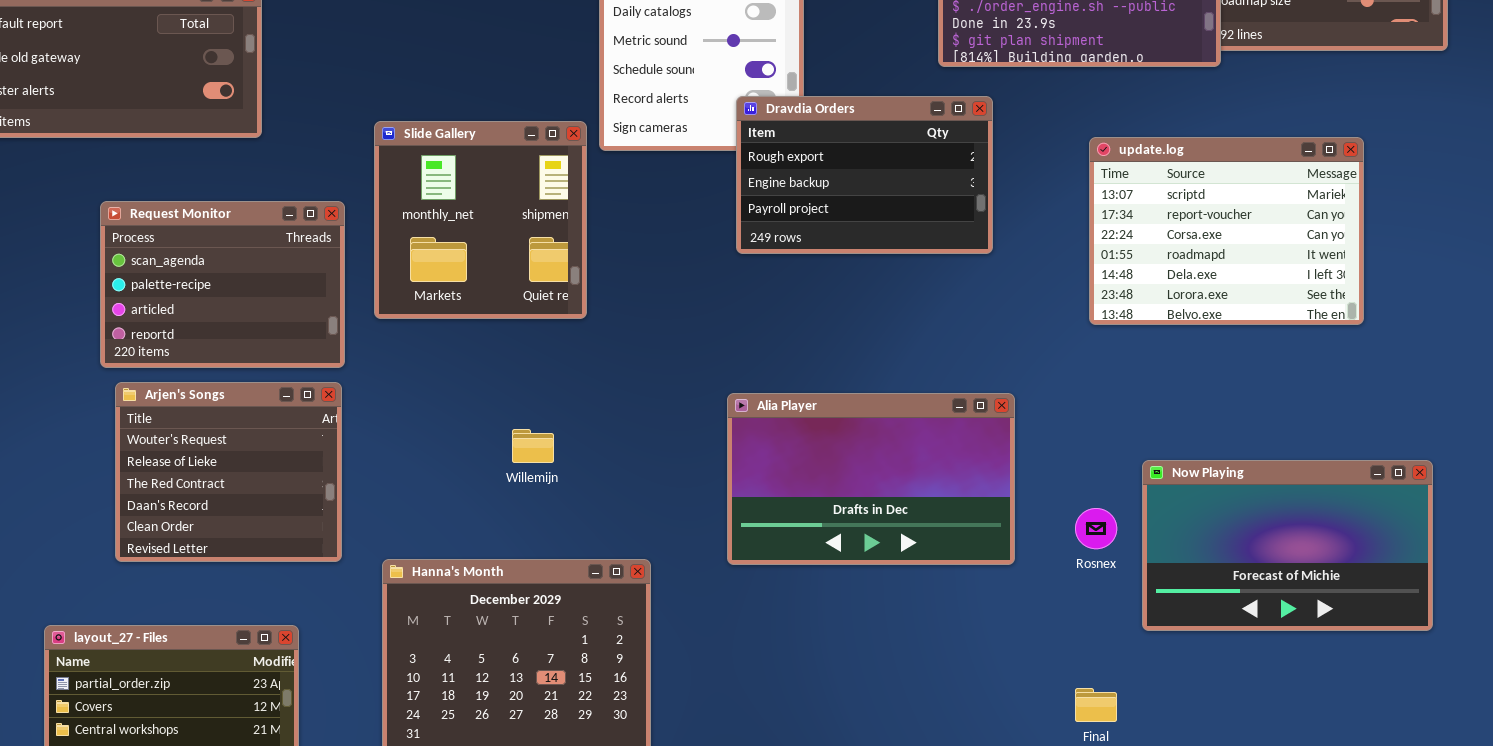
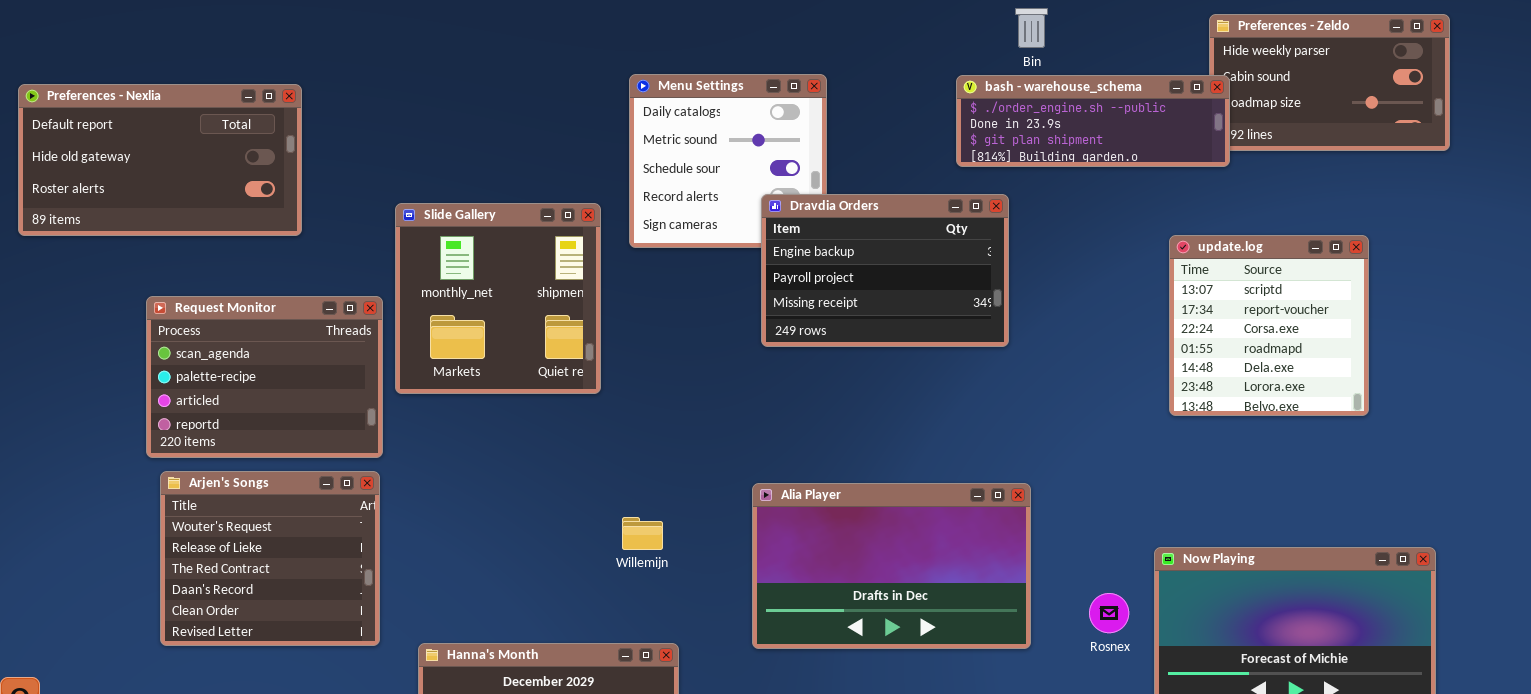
Dravdia Orders: [736,96,993,254] -> [761,194,1009,347], scrolled down 1 row
Slide Gallery: [374,121,587,319] -> [395,203,601,394], moved
update.log: [1089,137,1364,325] -> [1169,235,1369,416], resized
Willemijn: [512,429,554,463] -> [622,517,663,550], moved

